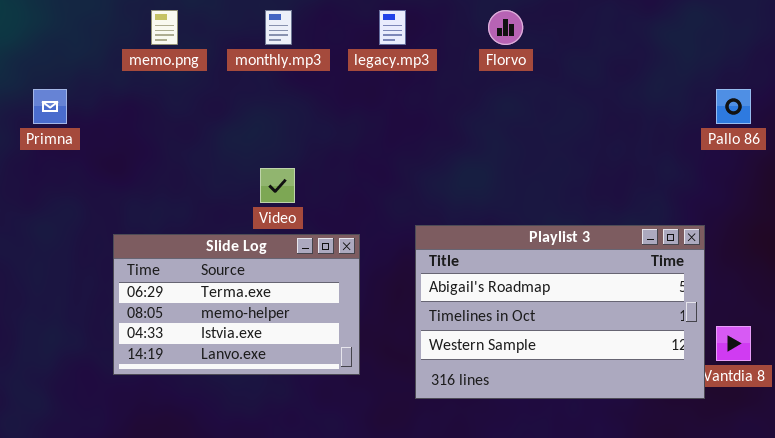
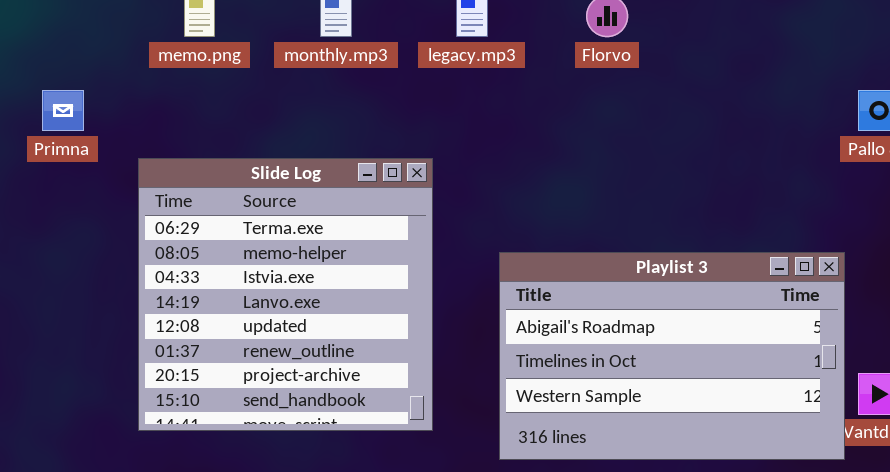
Slide Log: [113,234,360,375] -> [138,158,433,431], resized

